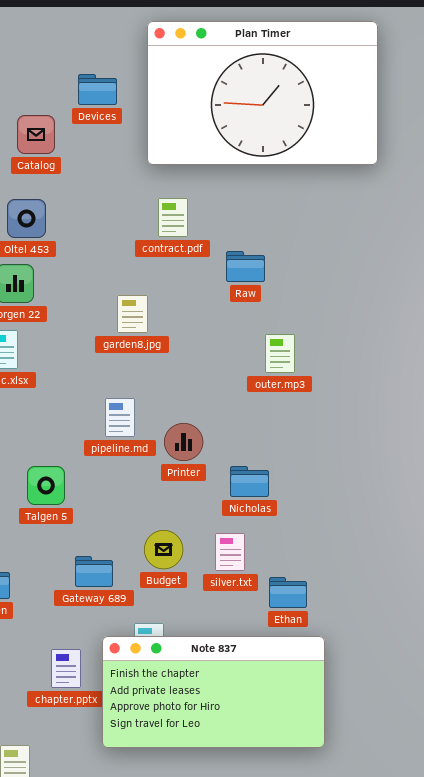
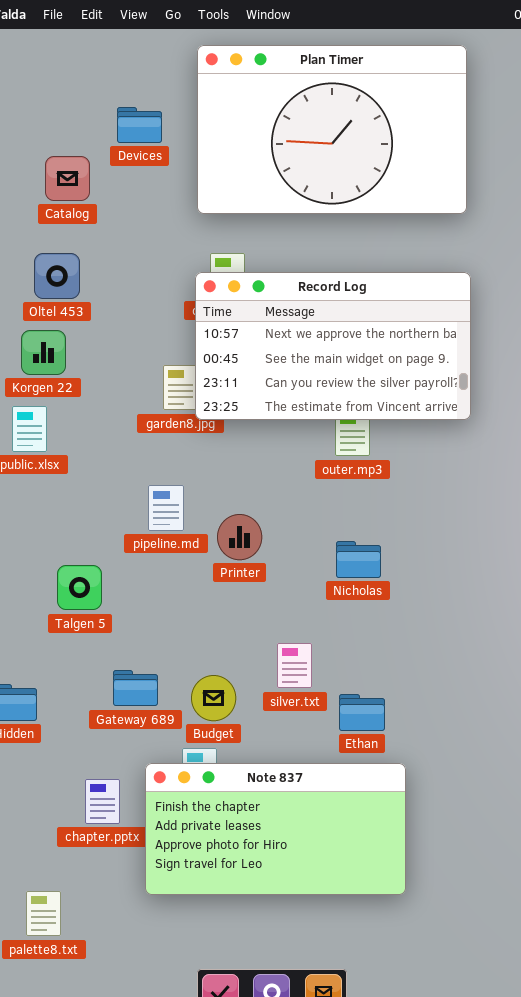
Record Log: none -> [195,272,471,420], opened
Nicholas: [230,466,269,497] -> [336,541,381,578], moved
Budget: [144,530,183,569] -> [191,675,236,721], moved

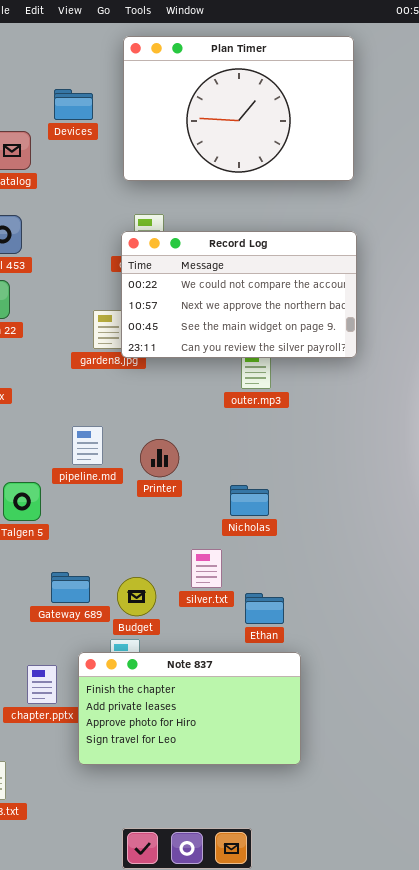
Record Log: [195,272,471,420] -> [121,231,357,358], scrolled up 1 row
pipeline.md: [148,485,184,531] -> [72,426,103,465], moved
Nicholas: [336,541,381,578] -> [230,485,269,516], moved

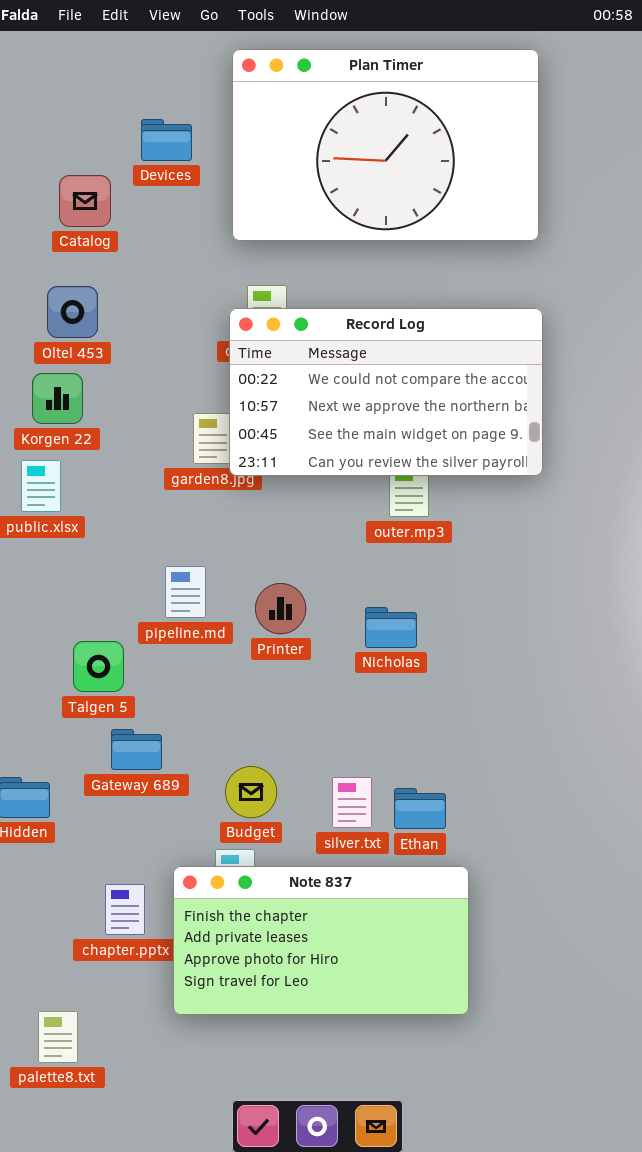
Nicholas: [230,485,269,516] -> [365,607,417,648], moved
silver.txt: [191,549,222,588] -> [332,777,372,828], moved
Gateway 689: [51,572,90,603] -> [111,729,162,770], moved

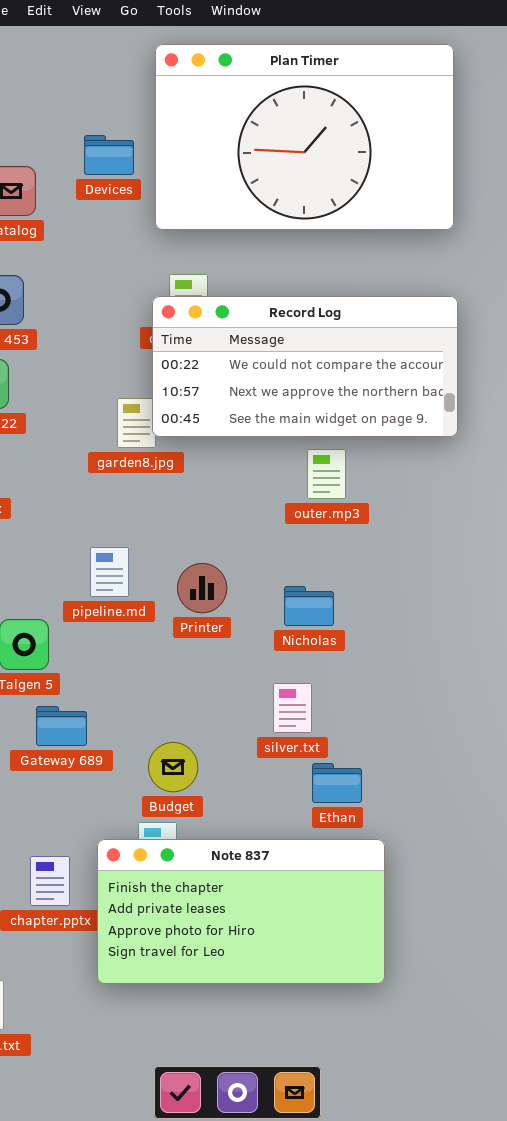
Devices: [141,119,192,161] -> [84,135,134,175], moved
Record Log: [229,308,543,476] -> [152,296,458,437], resized
silver.txt: [332,777,372,828] -> [273,683,312,733], moved

